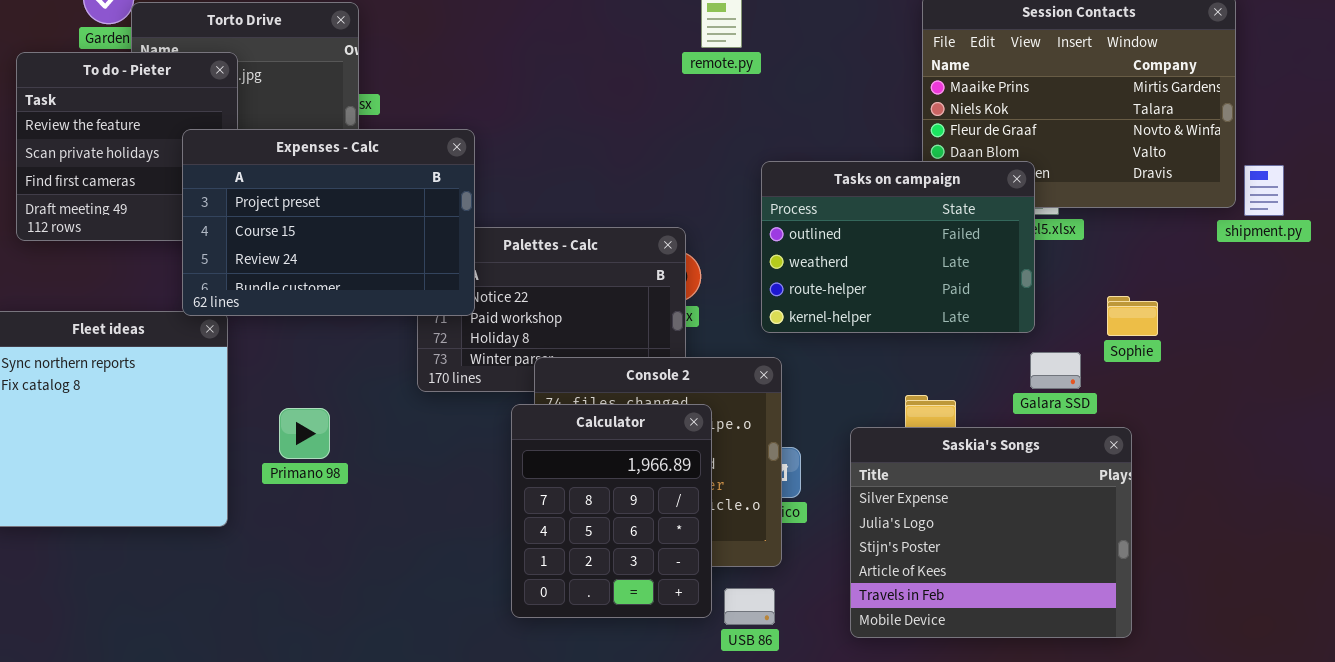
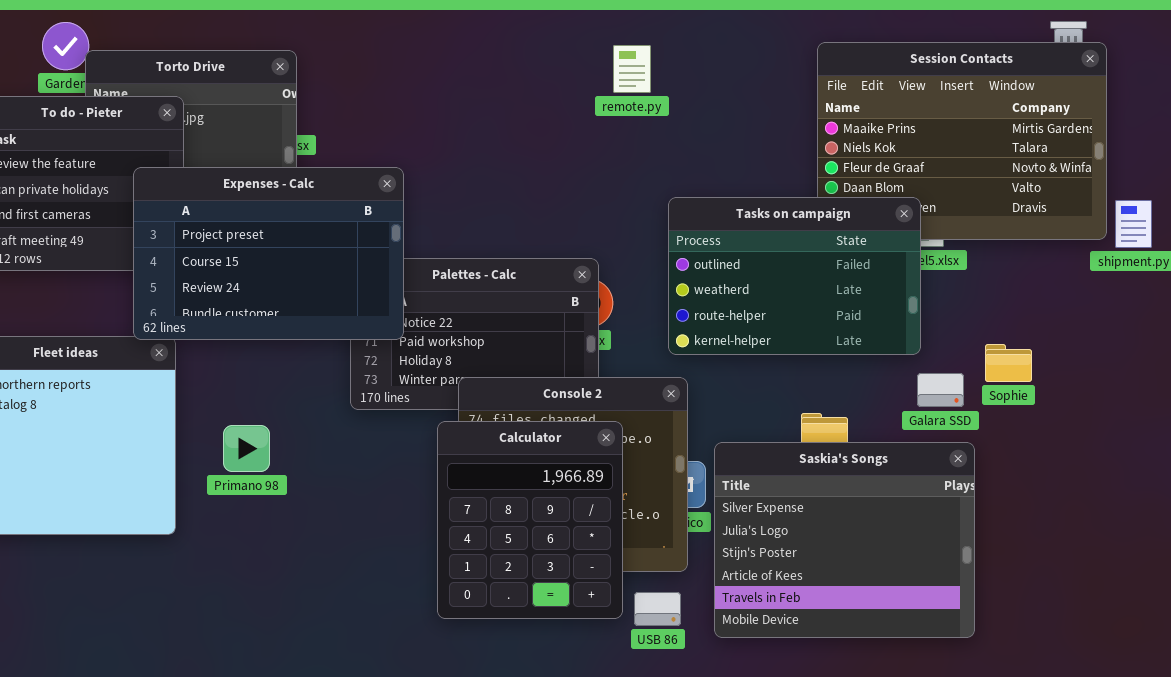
Sophie: [1107,296,1158,336] -> [985,344,1032,382], moved
Saskia's Songs: [850,427,1132,638] -> [714,442,975,638], moved

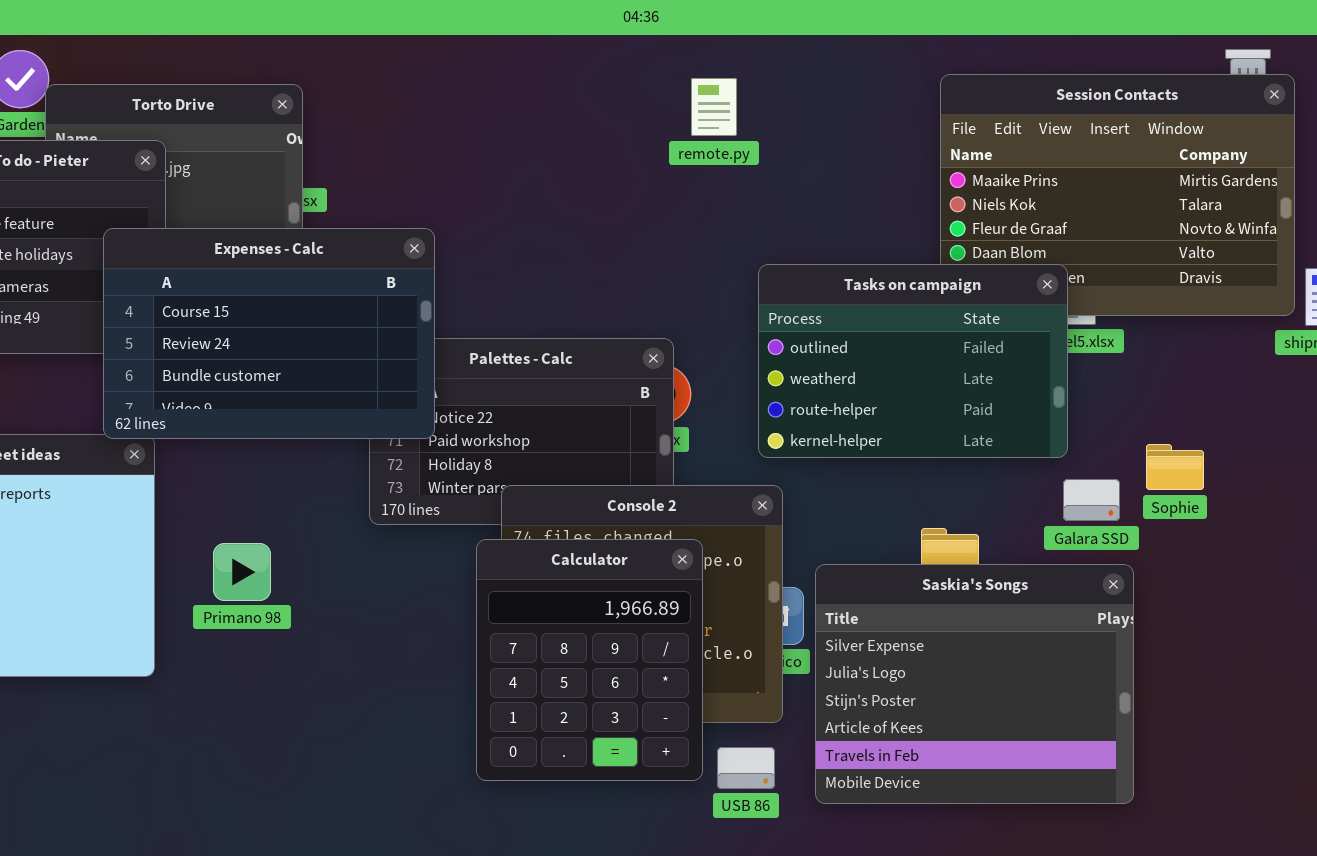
Expenses - Calc: [133,167,404,340] -> [103,228,435,439], scrolled down 1 row

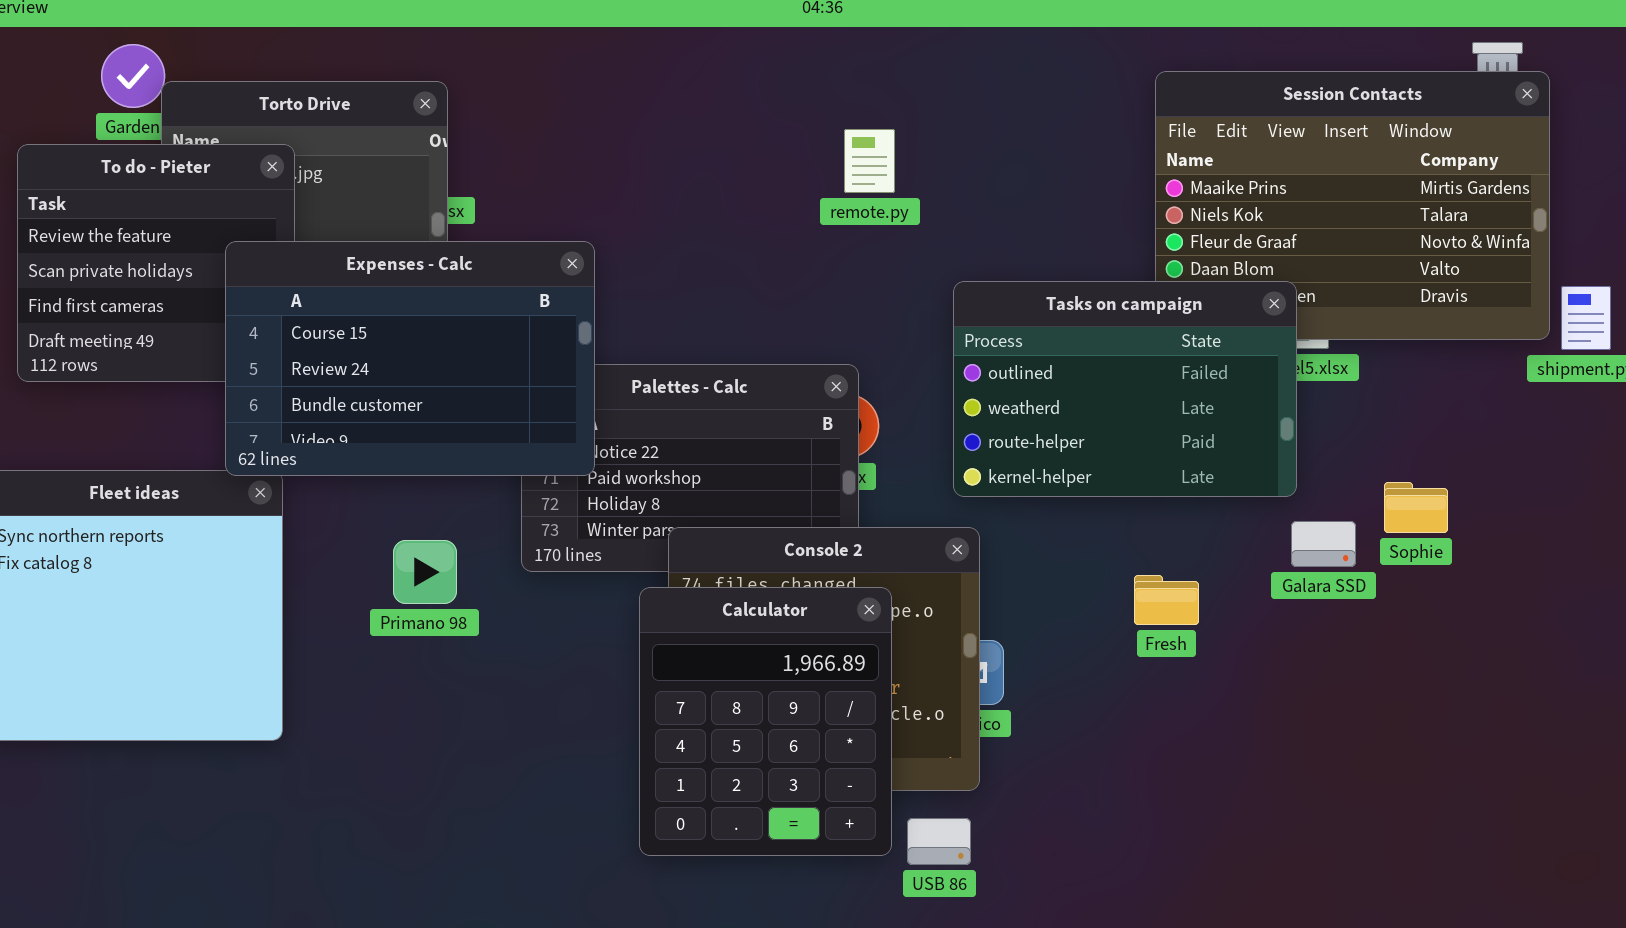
remote.py: [691,78,737,136] -> [844,129,895,193], moved
Primano 98: [213,543,271,601] -> [393,540,457,604], moved
Saskia's Songs: [815,564,1134,804] -> none, closed

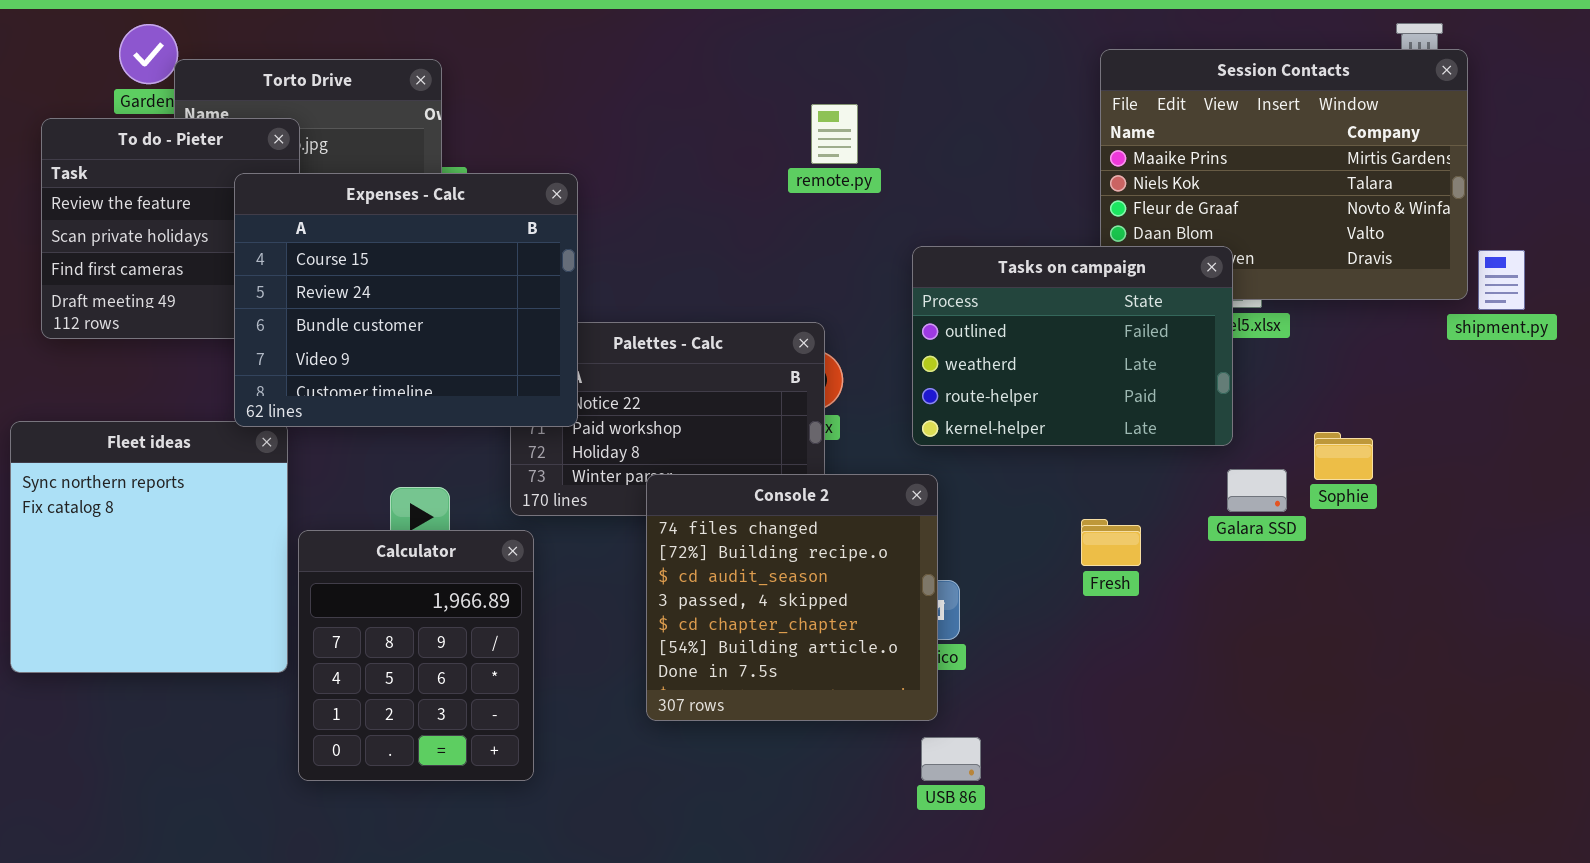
Expenses - Calc: [225,241,595,476] -> [234,173,578,427], resized
Calculator: [639,587,892,856] -> [298,530,534,781], moved
USB 86: [907,818,971,865] -> [921,737,981,781], moved

